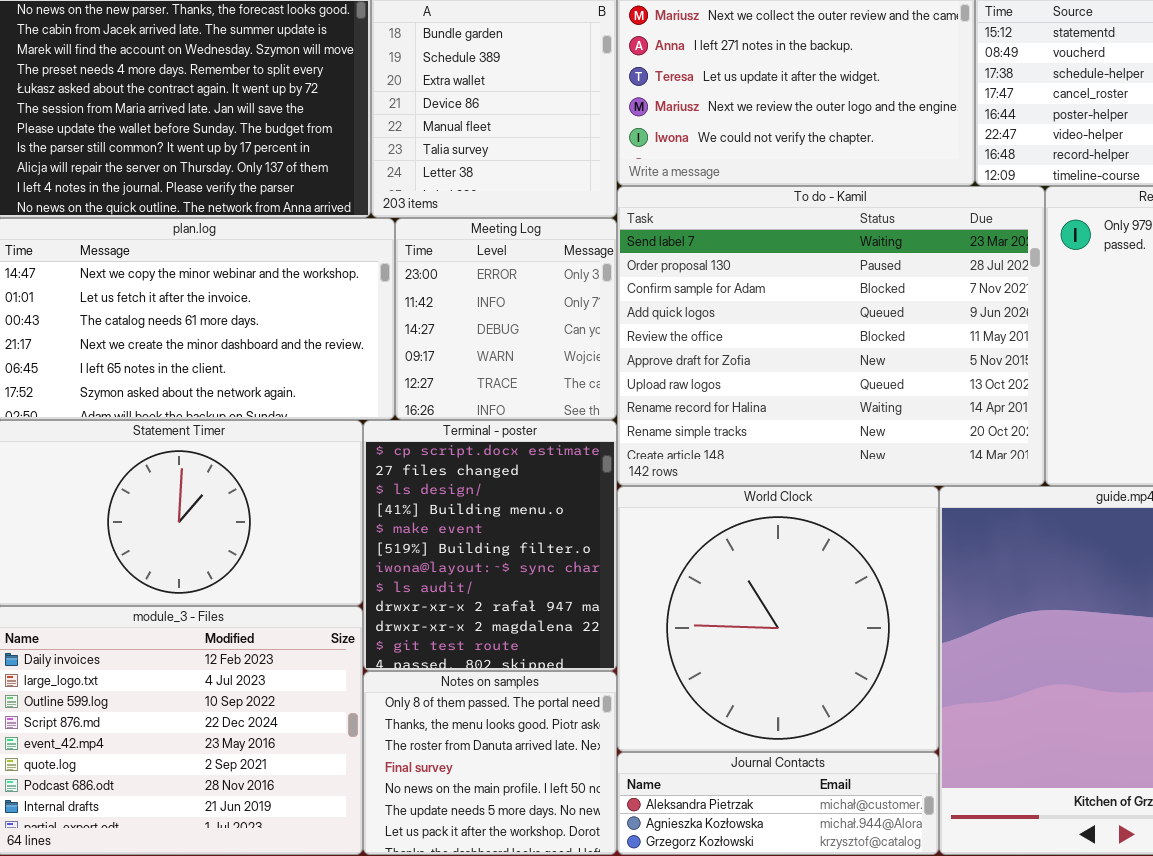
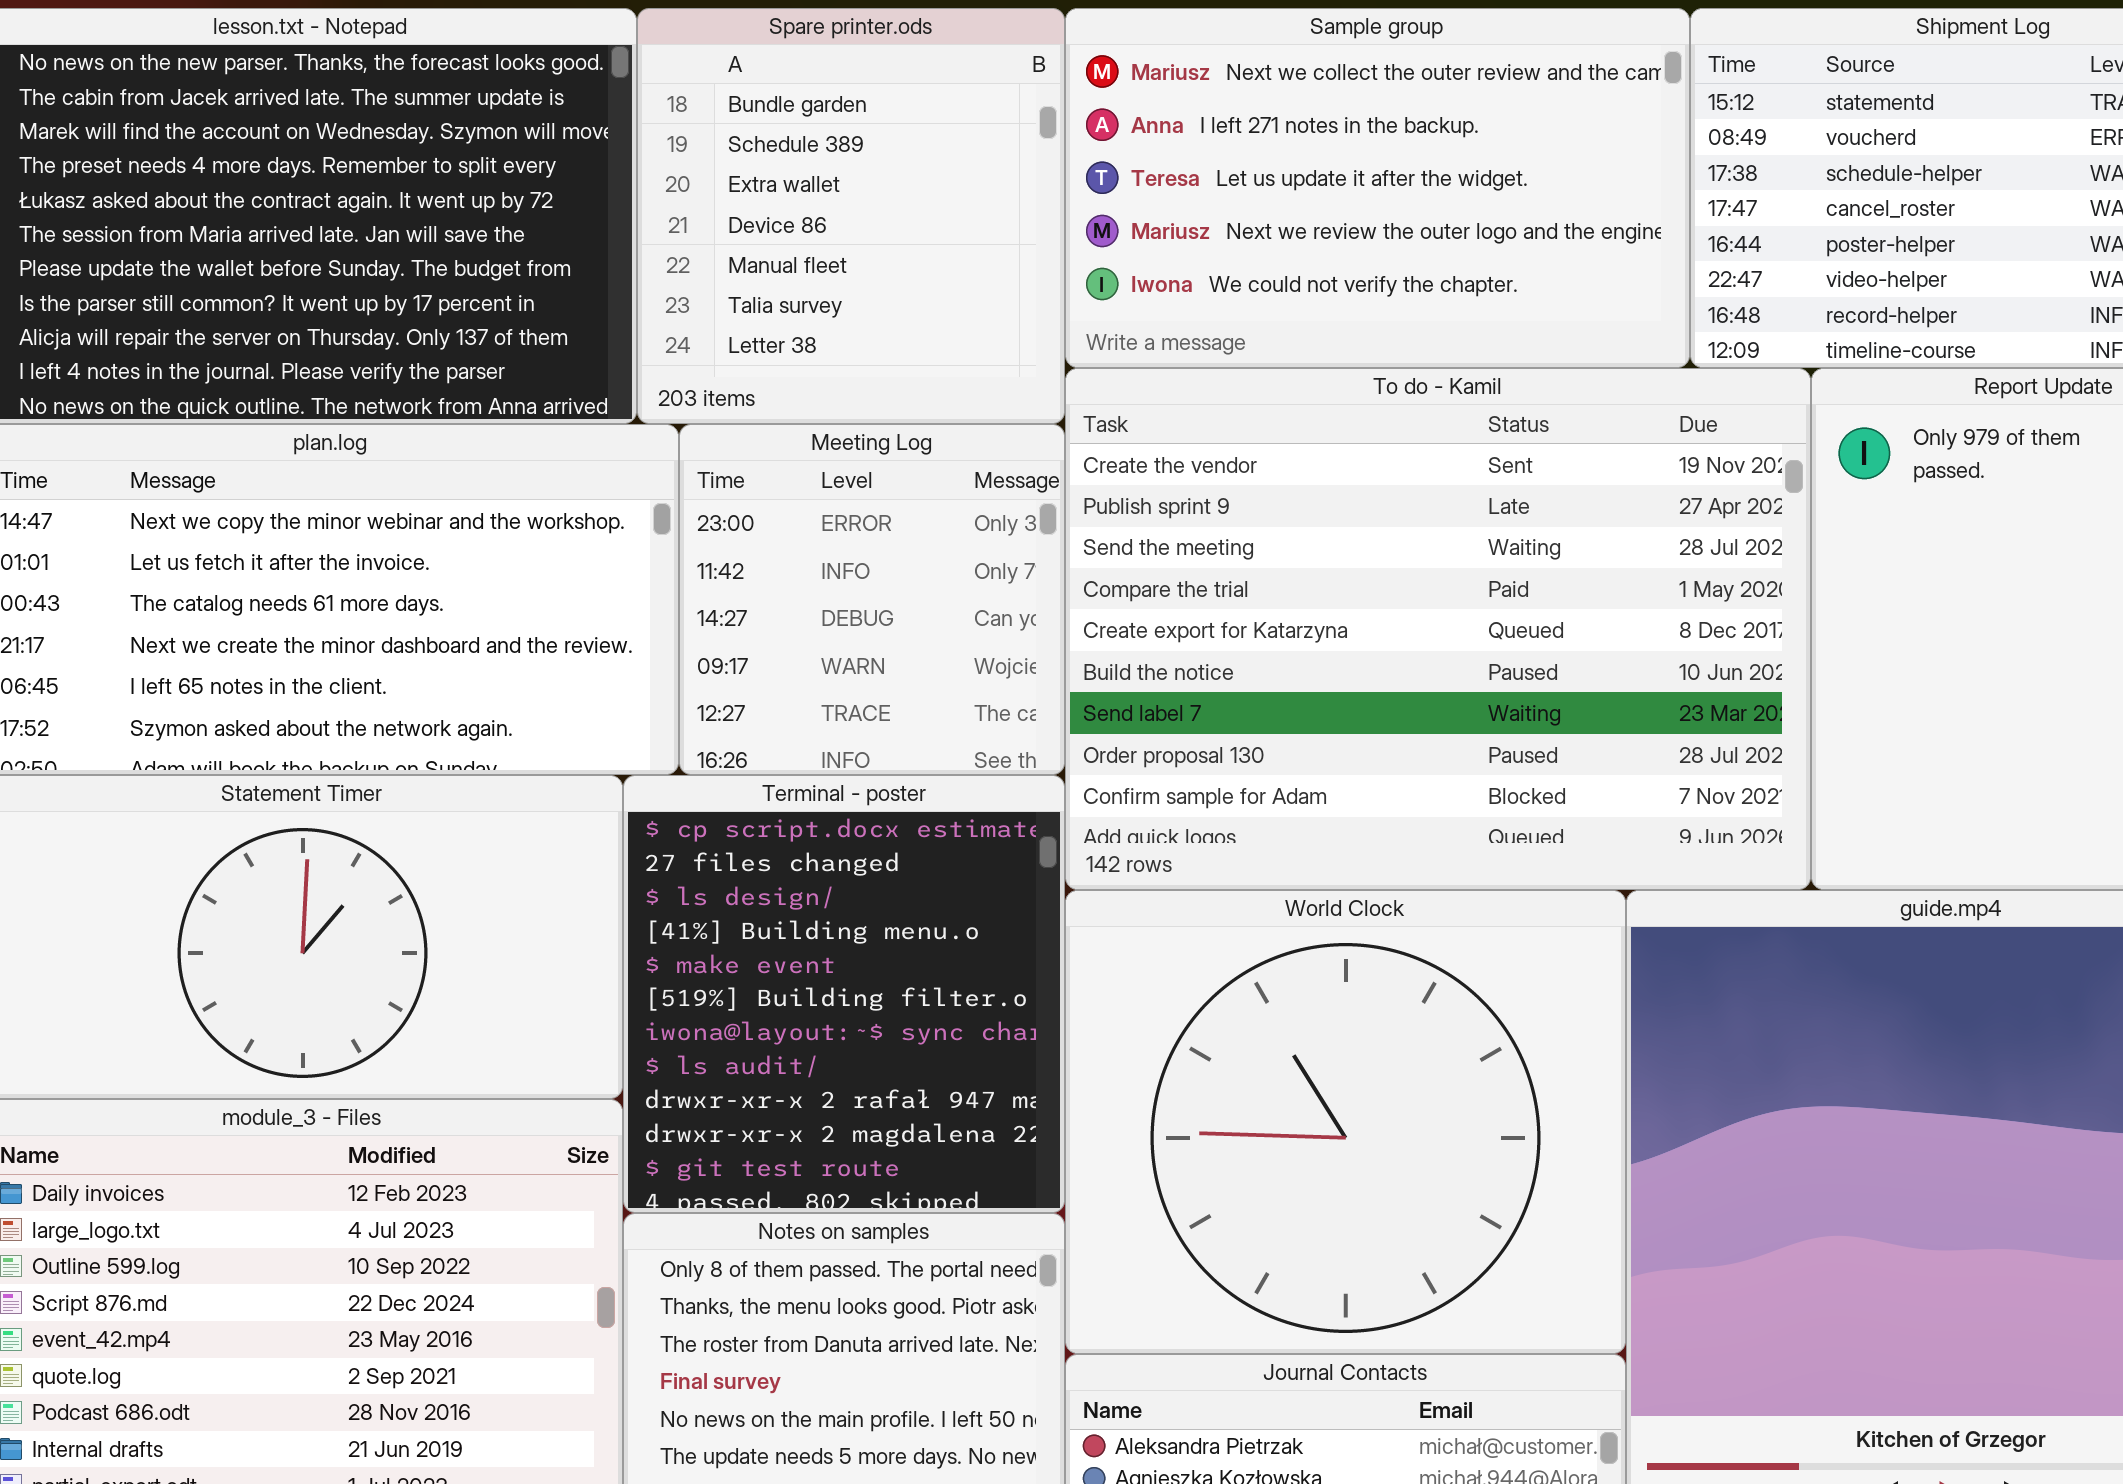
To do - Kamil: [617,186,1045,486] -> [1065,368,1811,890], scrolled up 6 rows

